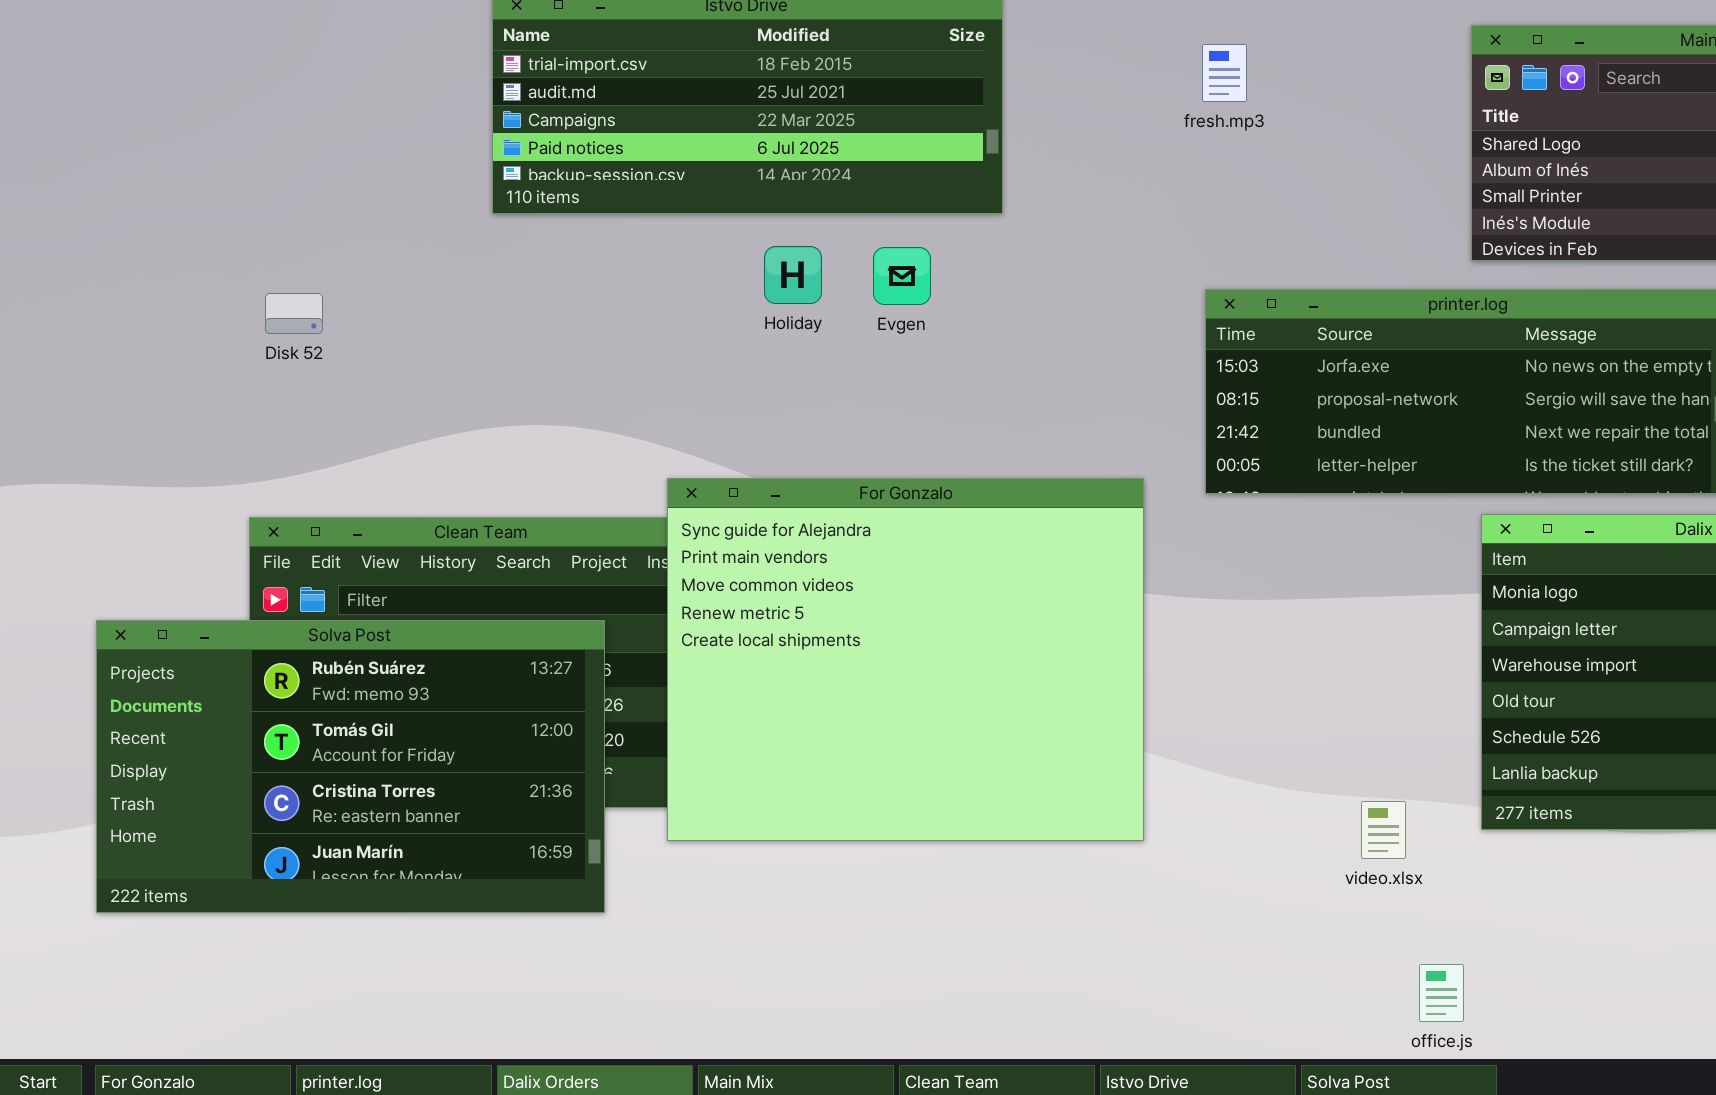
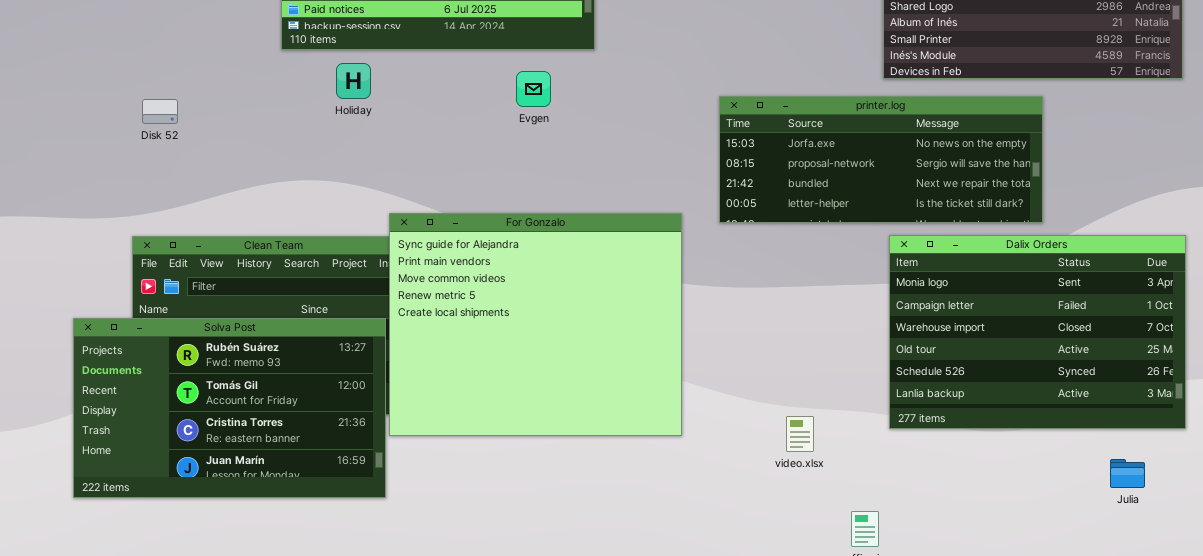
Holiday: [764,246,822,304] -> [336,63,371,99], moved
Solva Post: [96,620,605,913] -> [73,318,386,498], moved
video.xlsx: [1361,801,1406,859] -> [786,416,814,452], moved

